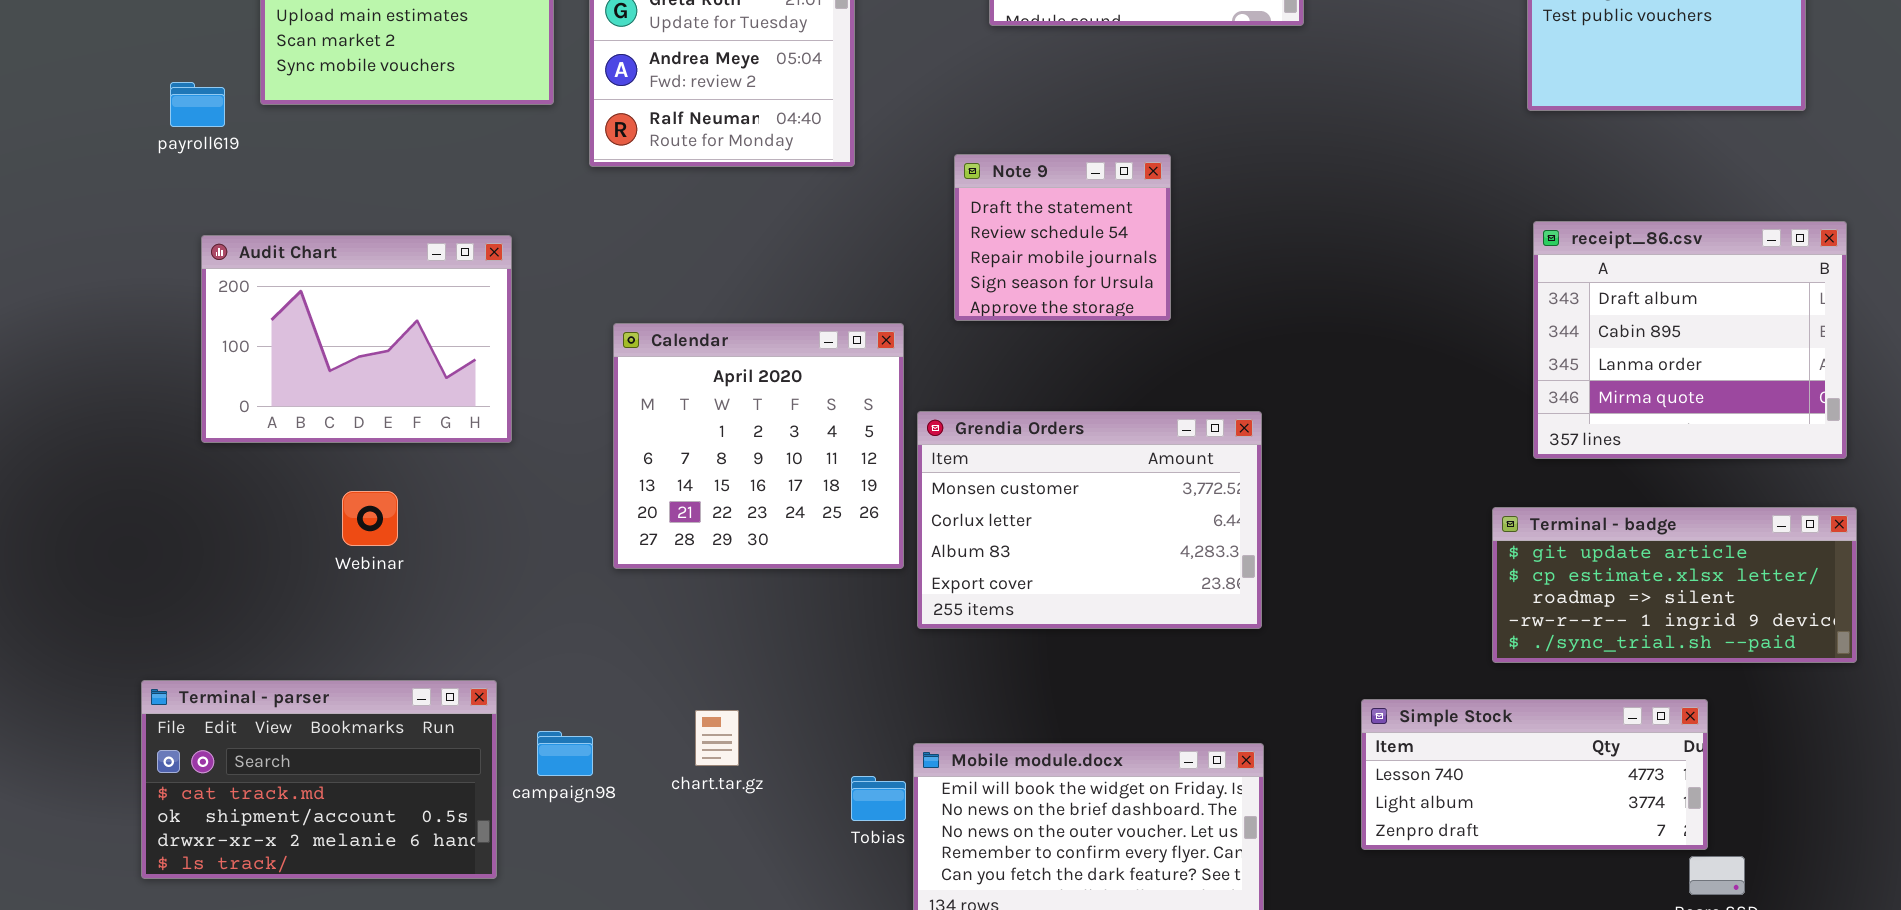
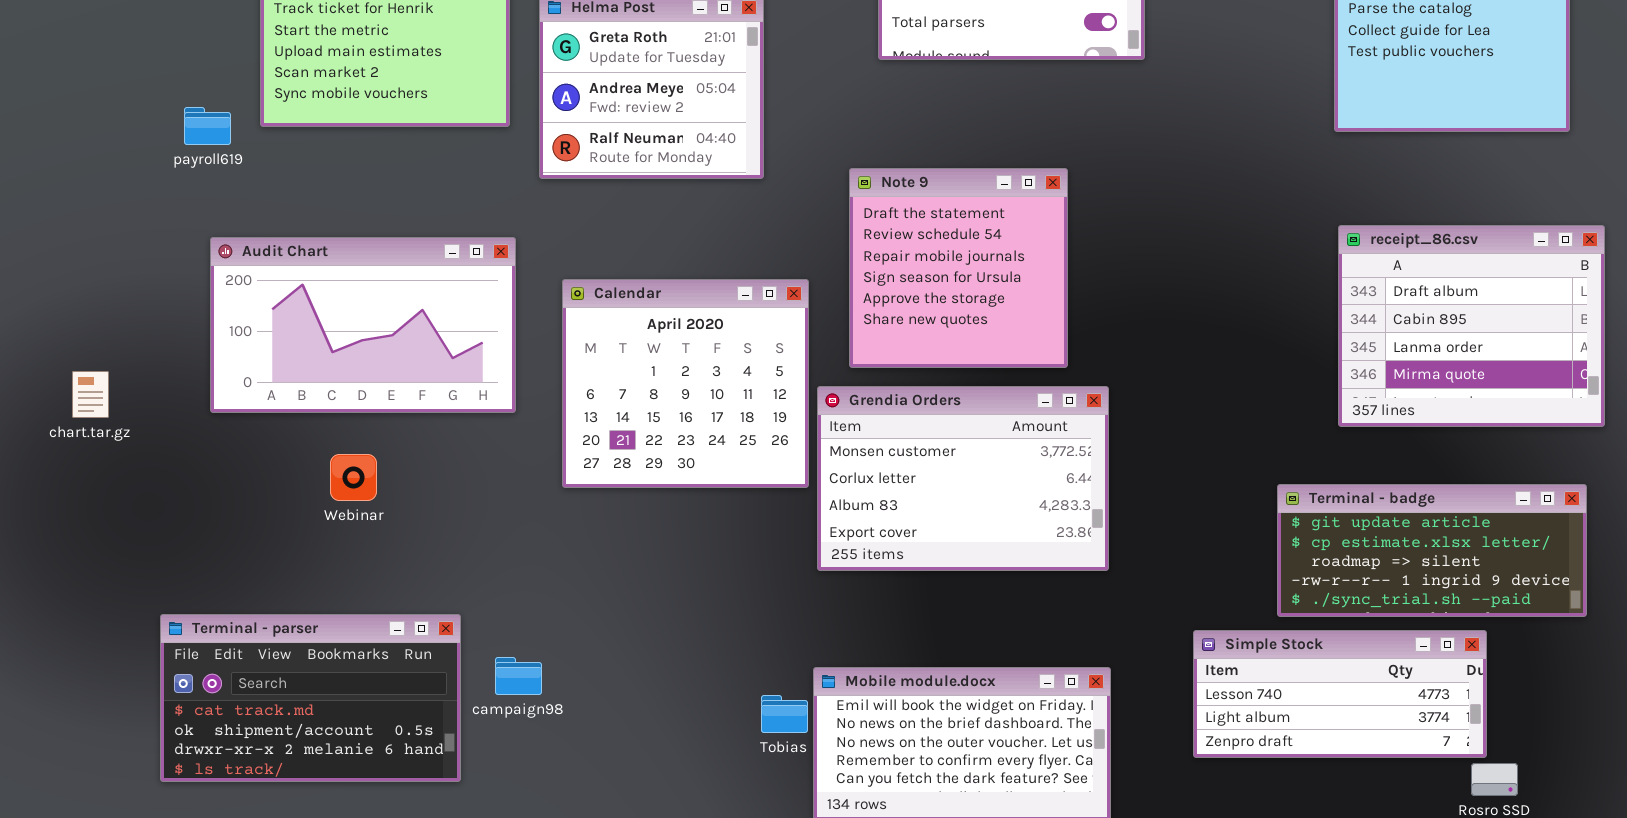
Note 9: [954,154,1171,321] -> [849,168,1068,368], resized
Audit Chart: [201,235,512,443] -> [210,237,516,413], resized
Calendar: [613,323,904,569] -> [562,279,809,488], moved
Terminal - badge: [1492,507,1857,663] -> [1277,484,1587,617], moved
chart.tar.gz: [695,710,739,766] -> [72,371,109,418], moved

